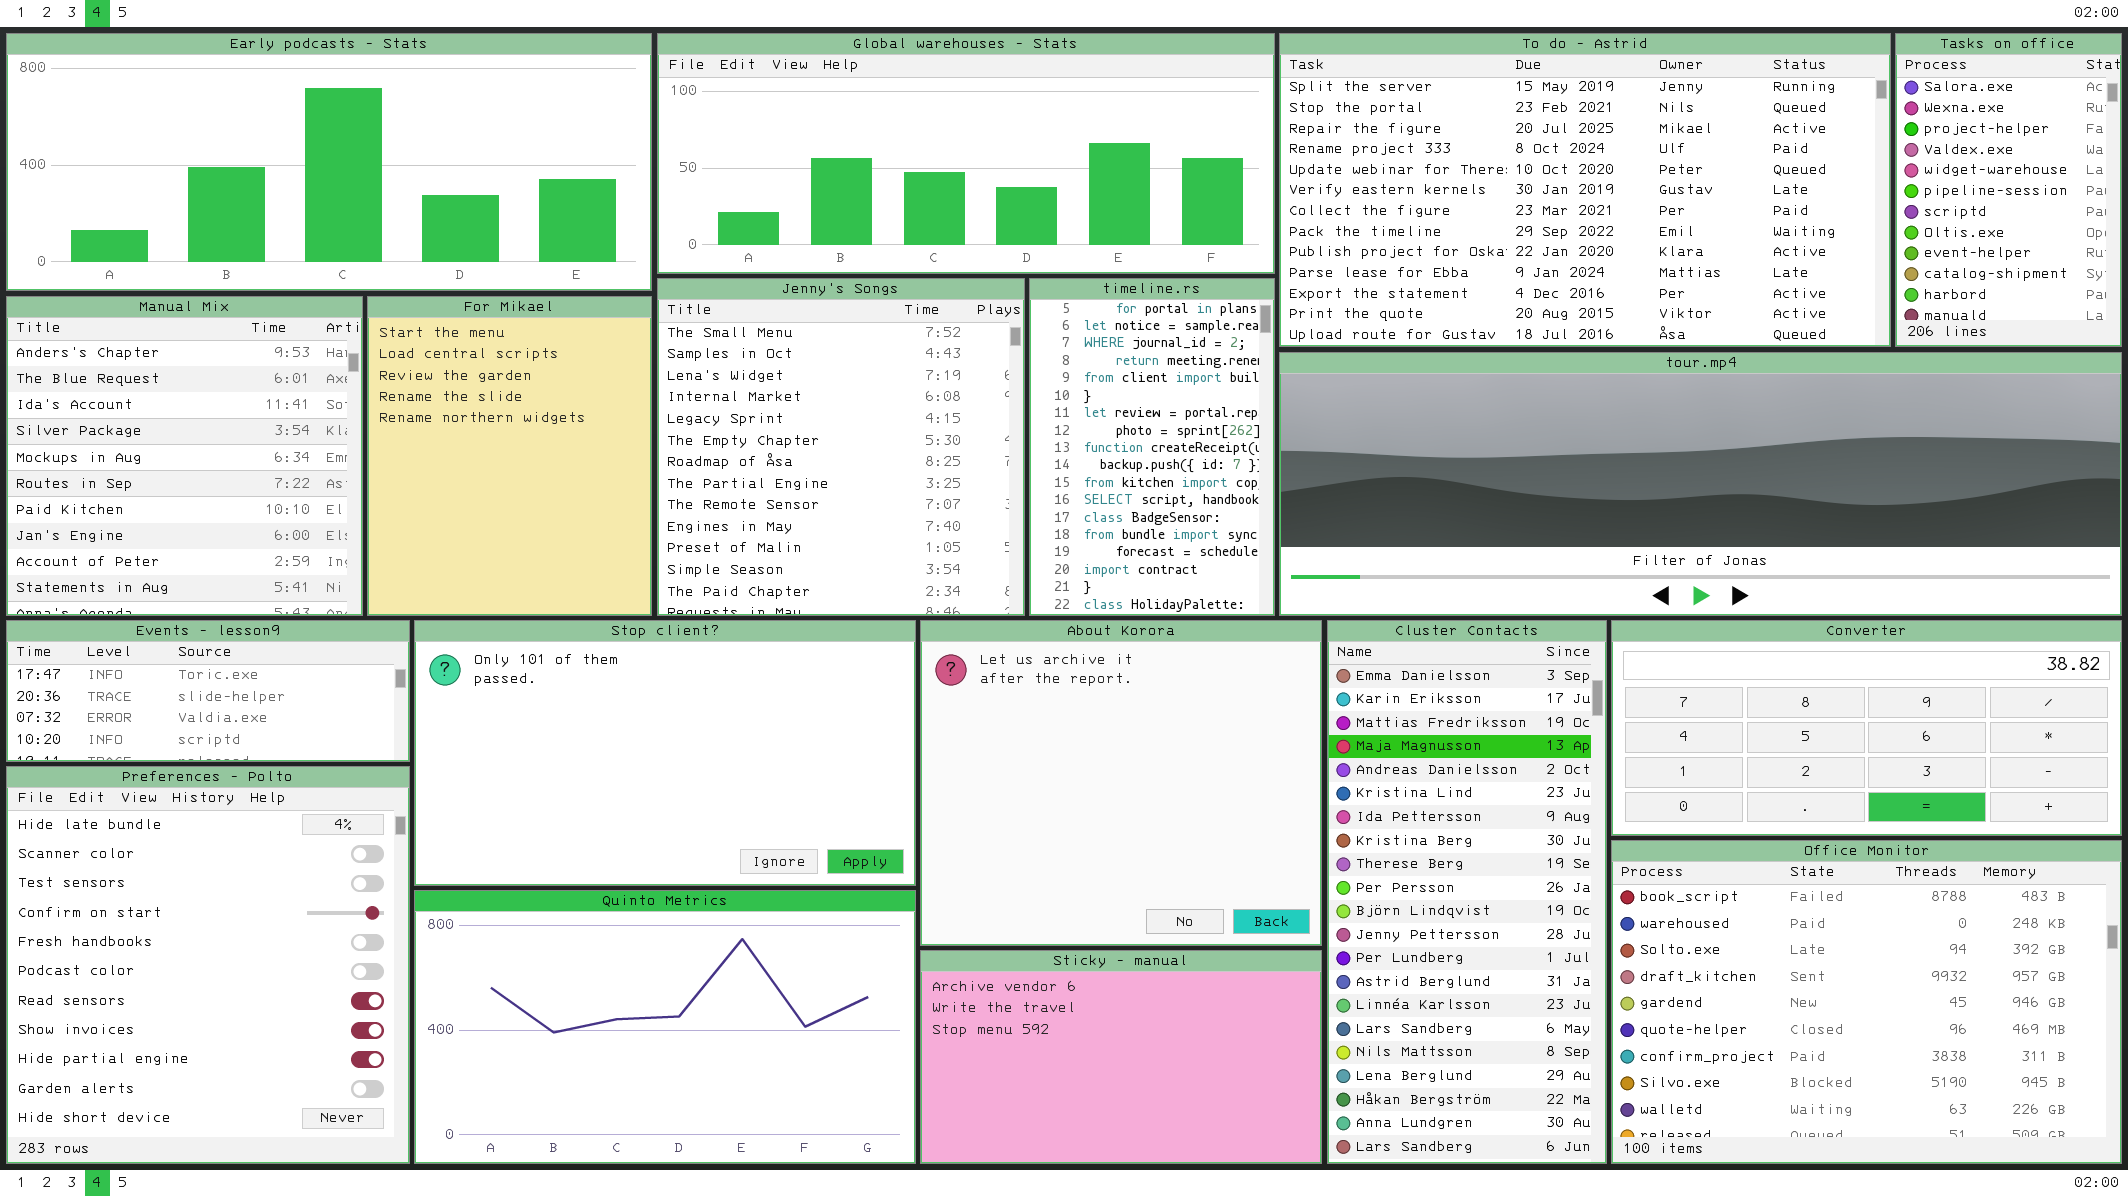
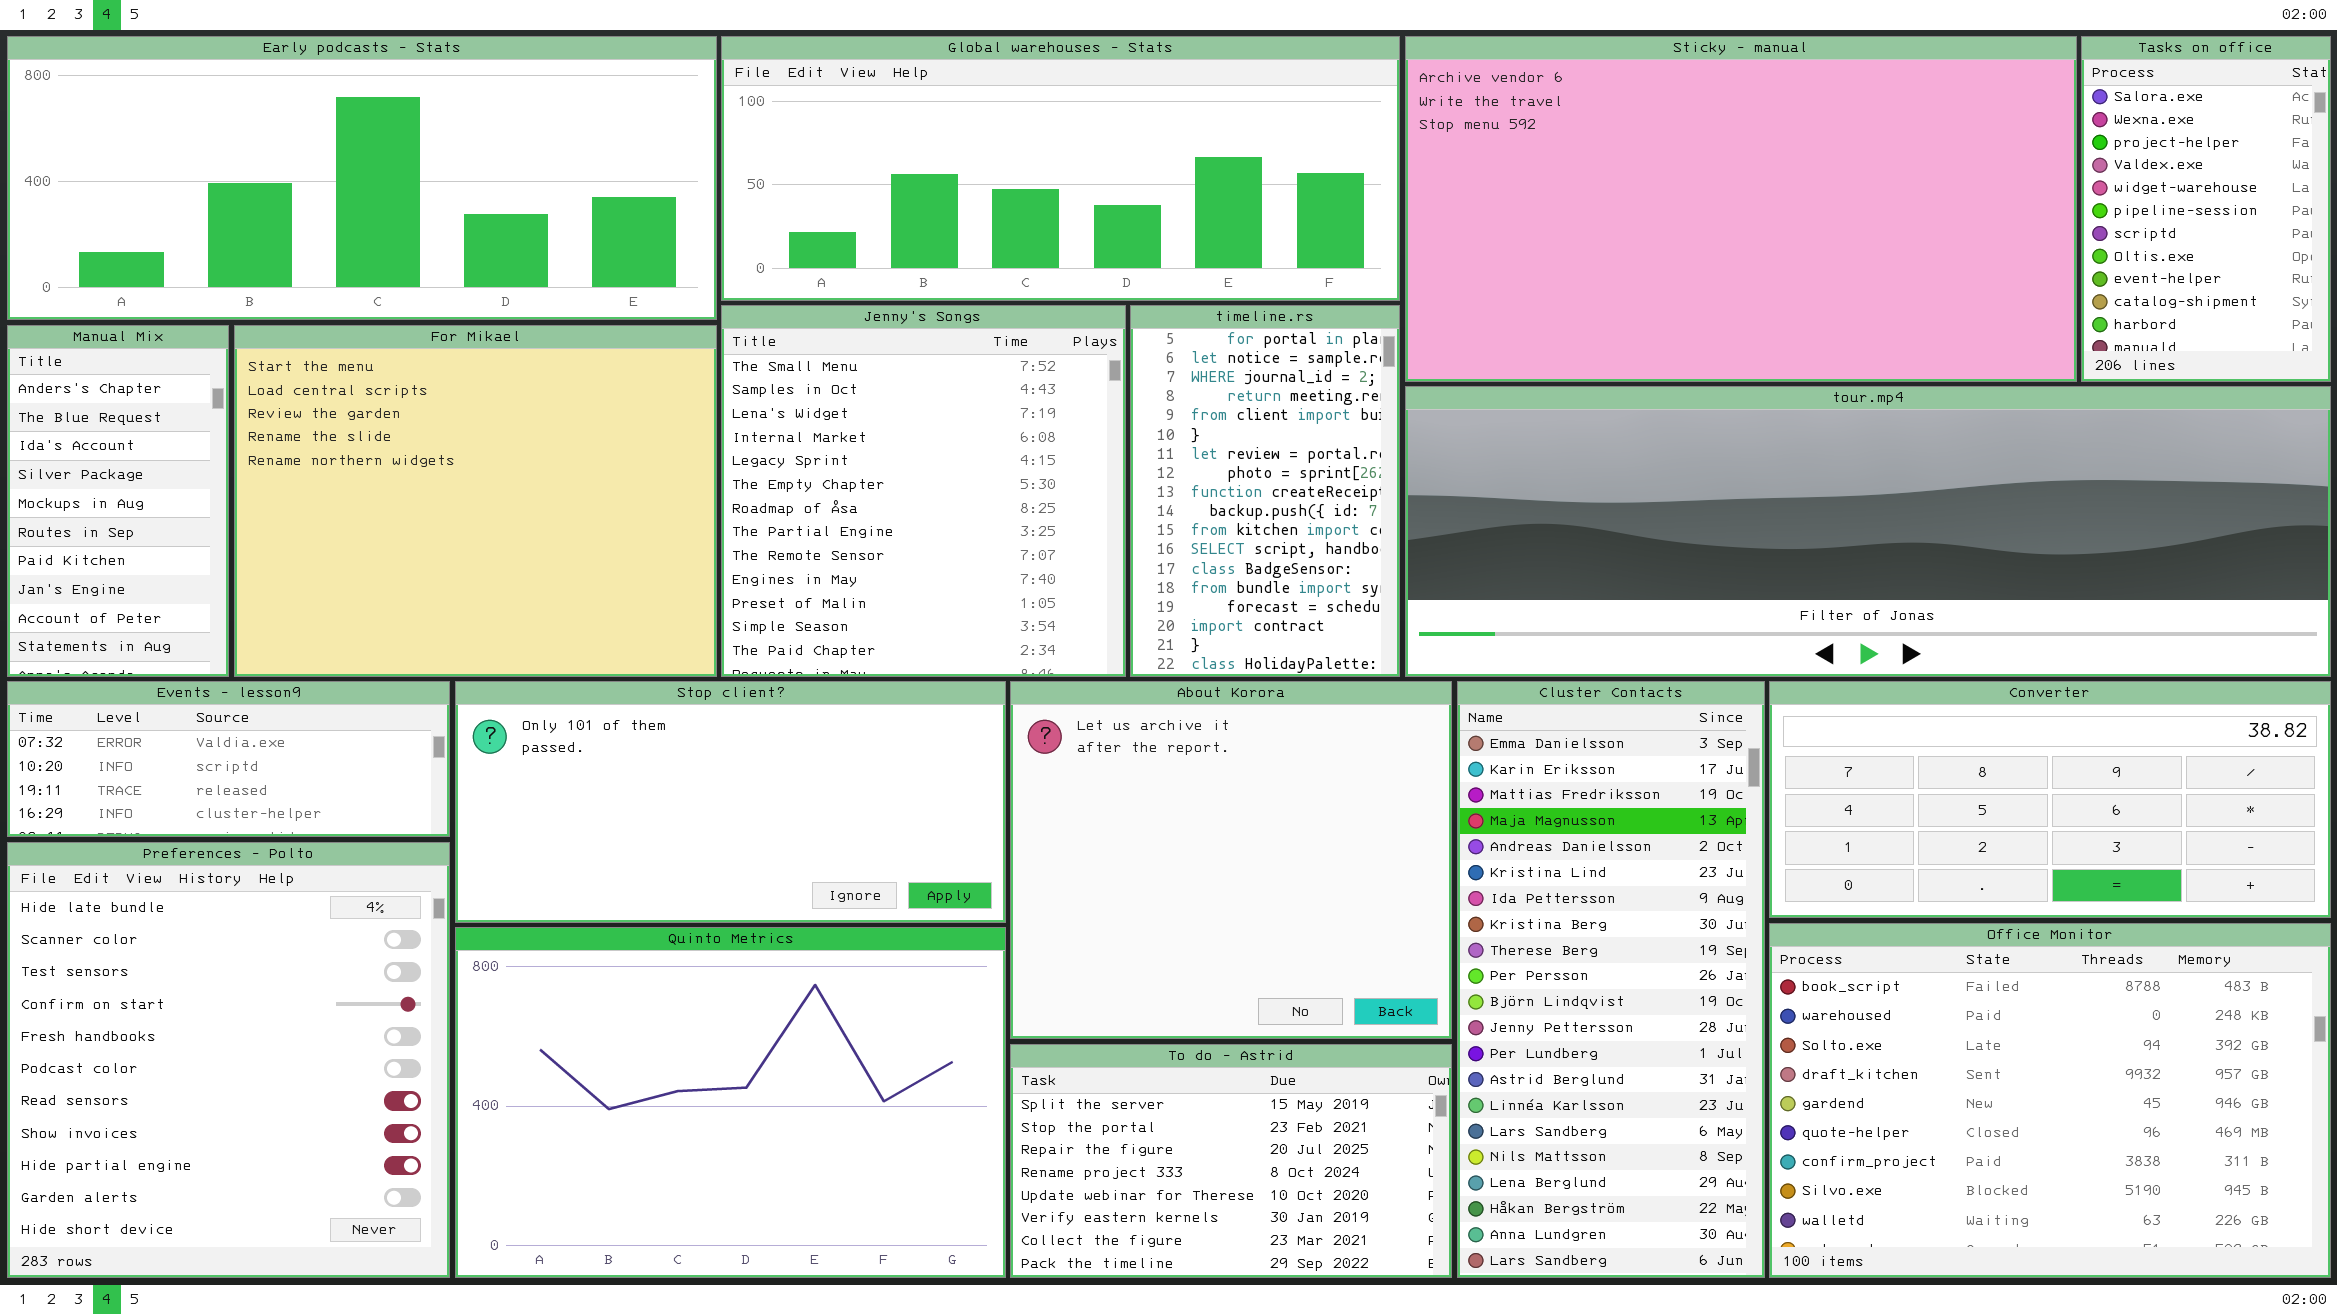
To do - Astrid: [1279,33,1891,347] -> [1010,1044,1452,1278], moved, resized
Manual Mix: [6,296,363,616] -> [7,325,229,677], resized
For Mikael: [367,296,652,616] -> [234,325,717,677], resized
Events - lesson9: [6,620,410,762] -> [7,681,450,837], scrolled down 2 rows
Stop client?: [414,620,916,886] -> [455,681,1006,923], resized
Quinto Metrics: [414,890,916,1164] -> [455,927,1006,1278], resized
Sticky - manual: [920,950,1322,1164] -> [1405,36,2077,382], moved, resized

